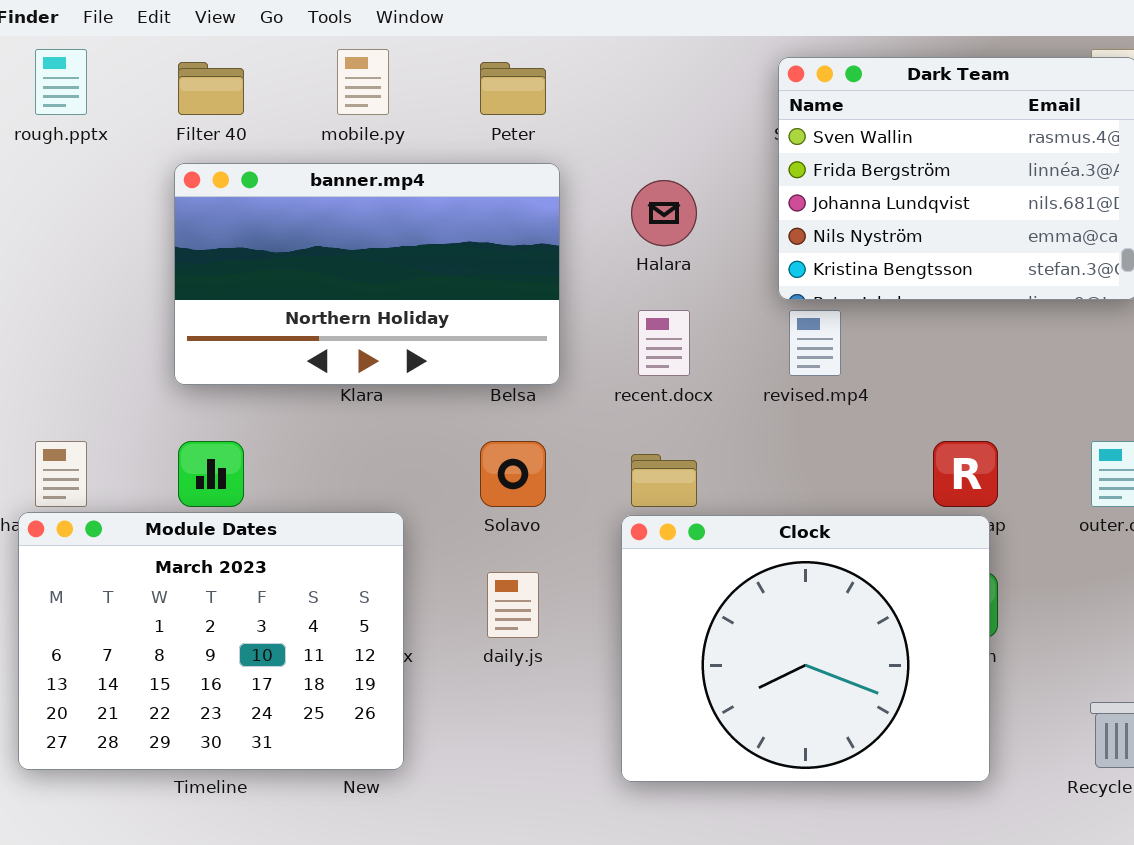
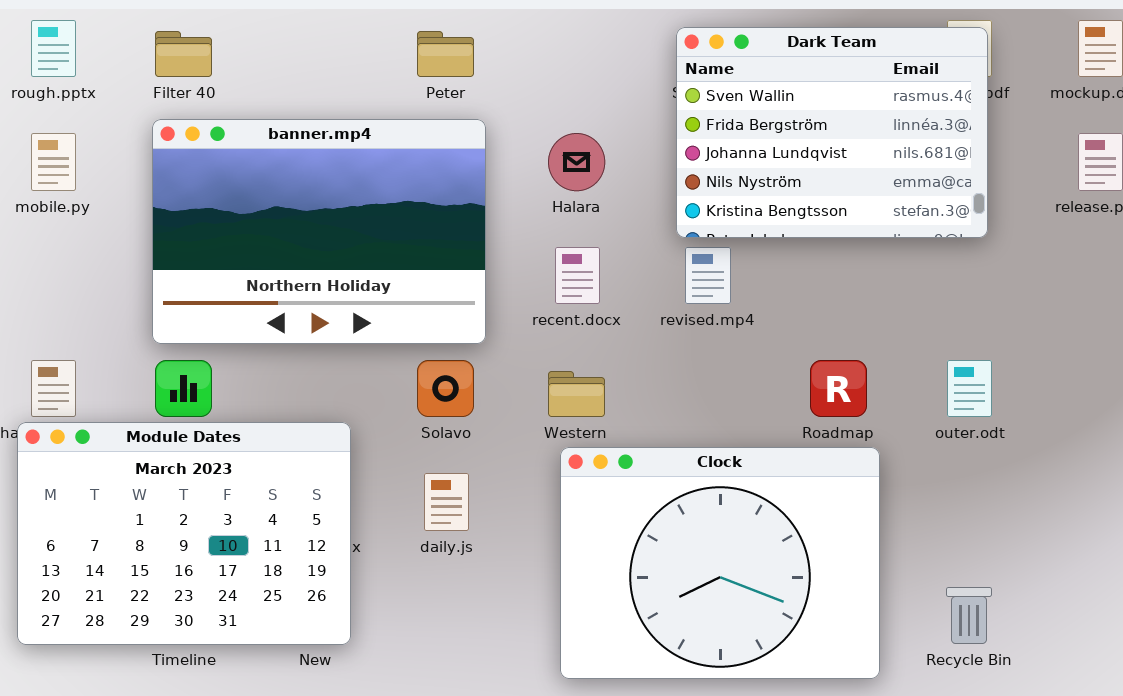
mobile.py: [337,49,389,115] -> [31,133,76,191], moved
banner.mp4: [174,163,560,385] -> [152,119,486,344], resized
Clock: [621,515,990,782] -> [560,447,880,679], moved

